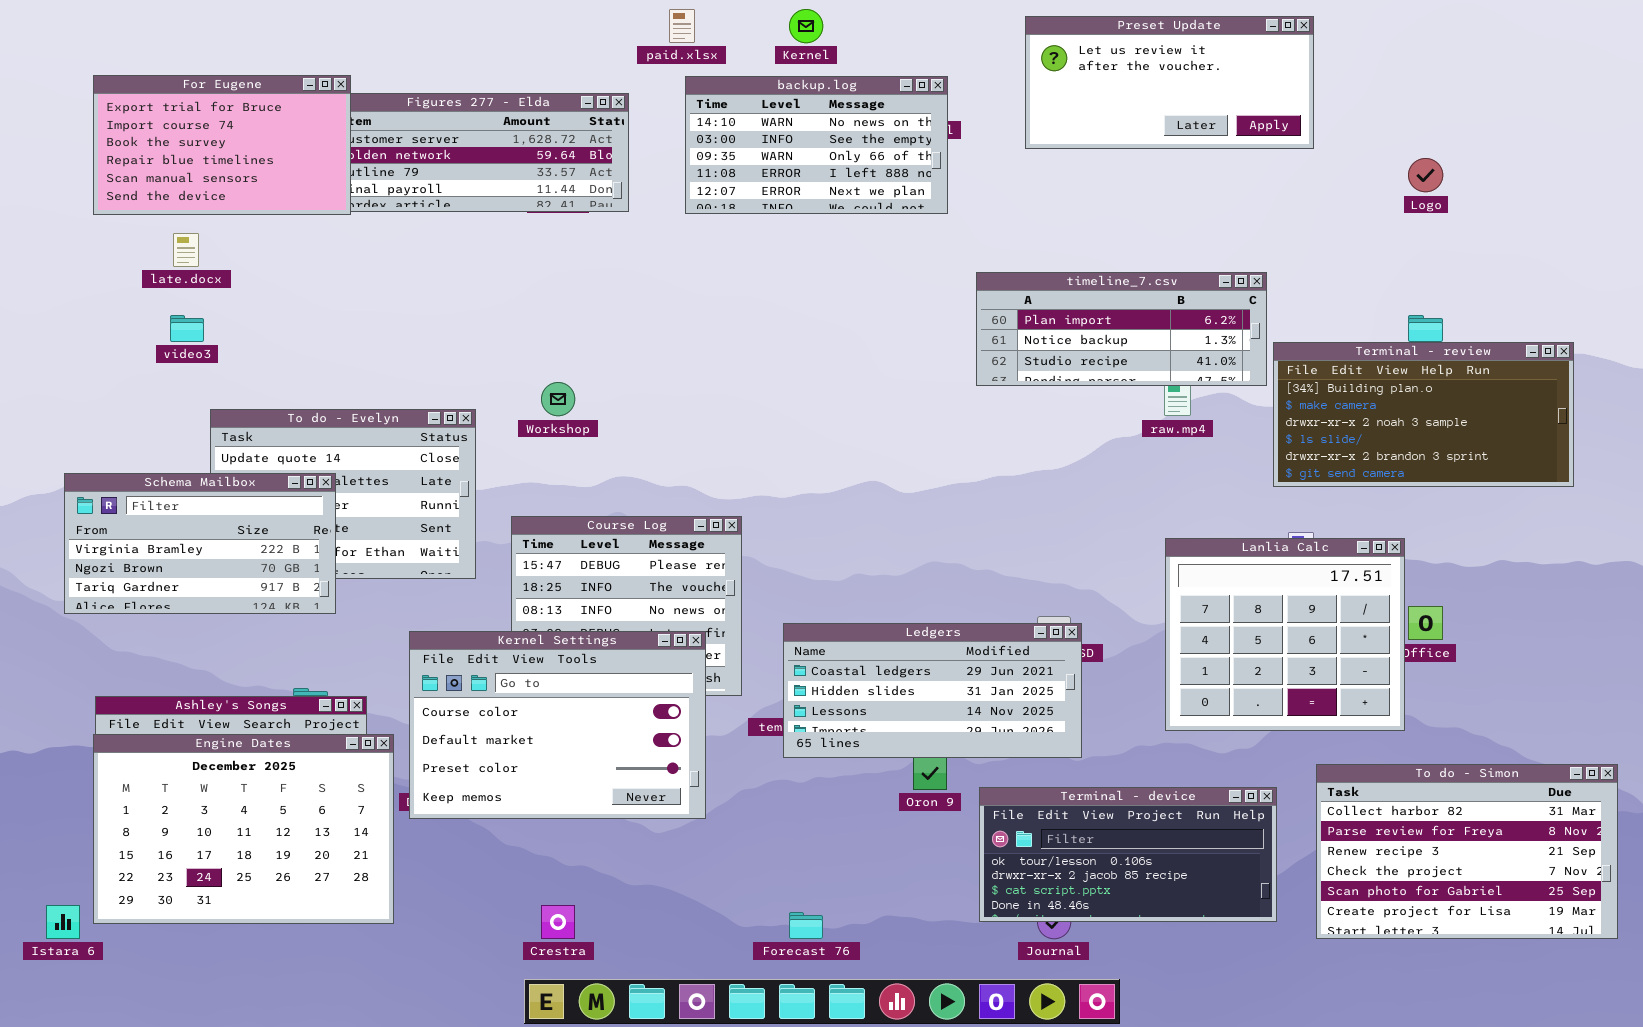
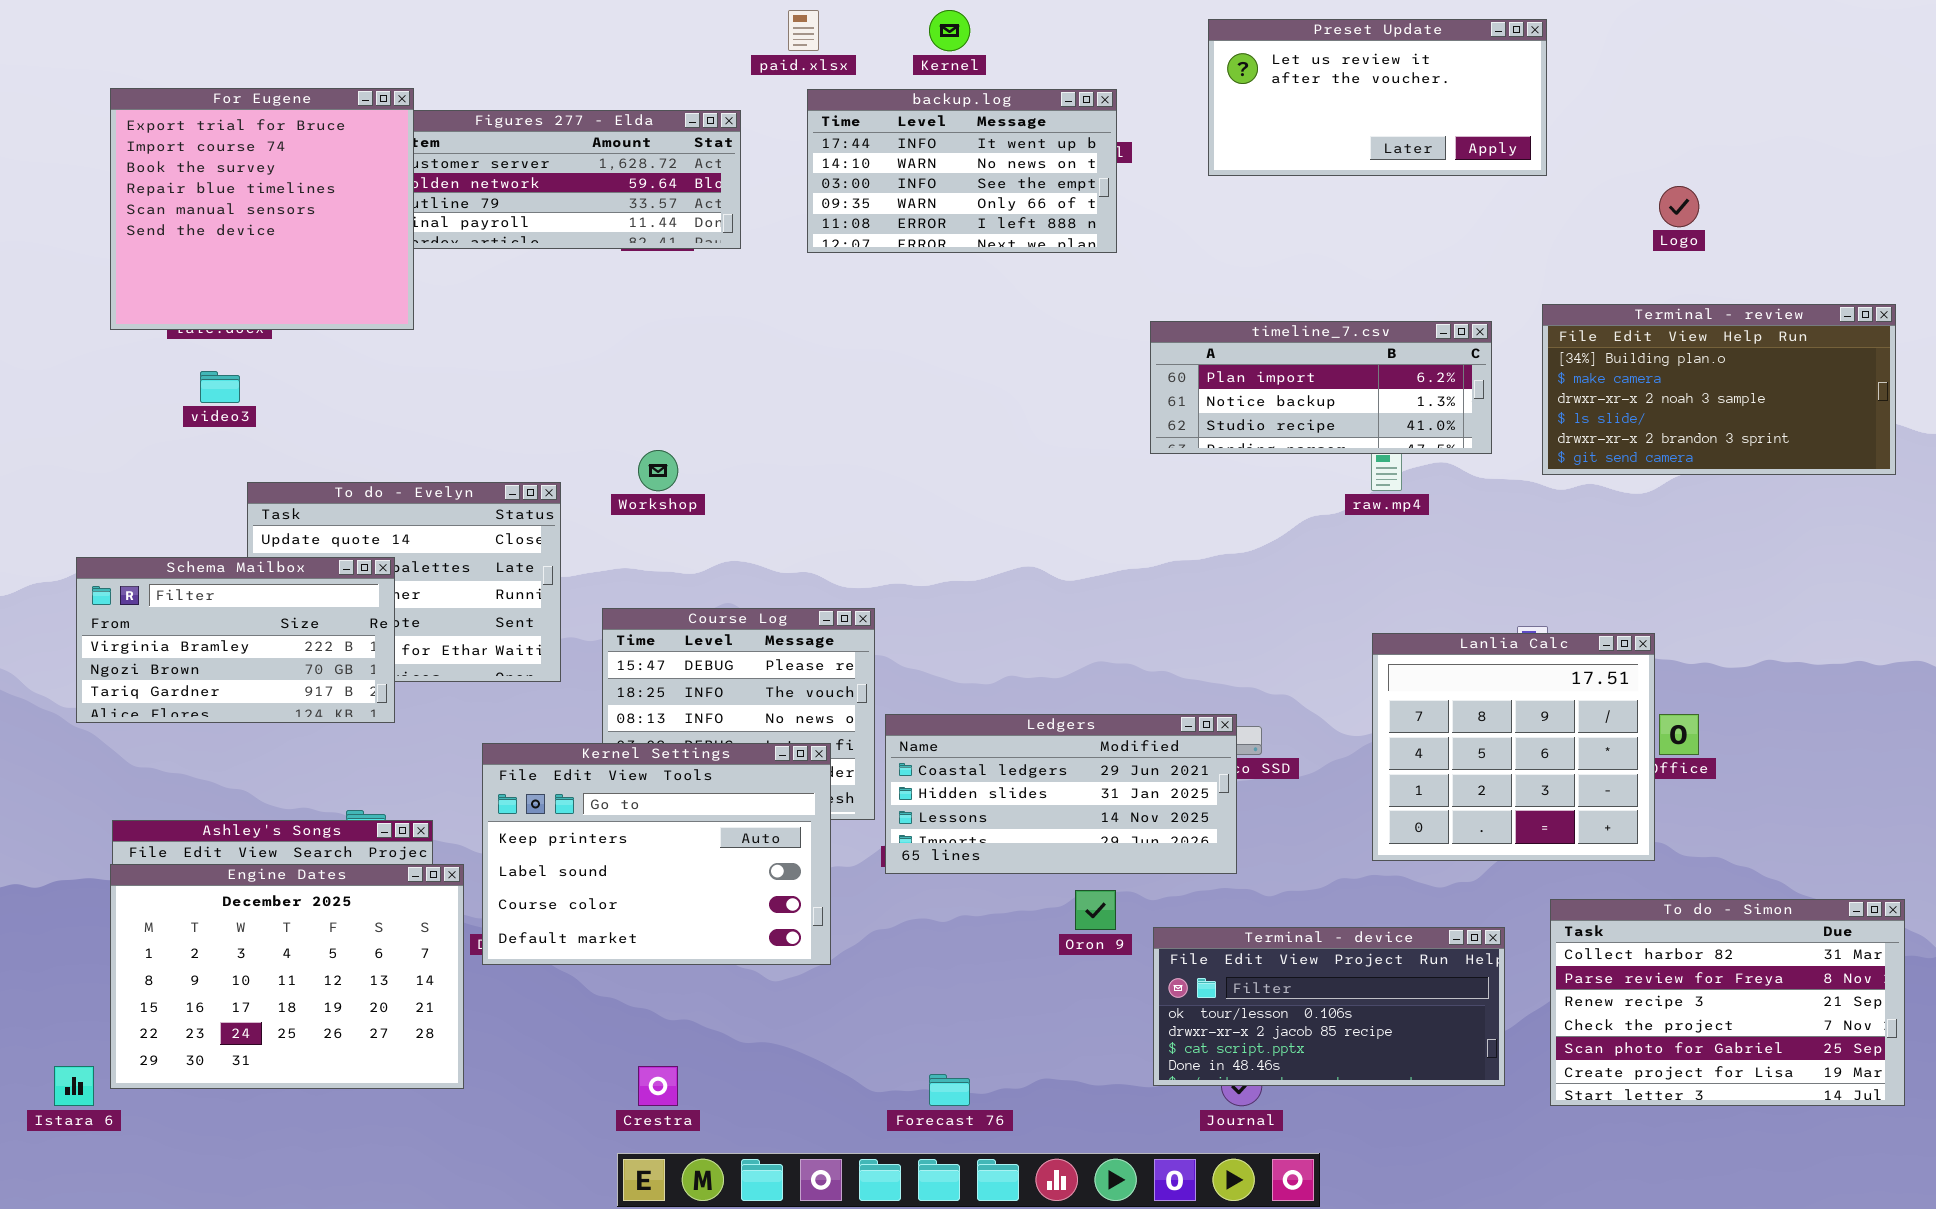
For Eugene: [93,75,351,215] -> [110,88,414,330], resized
backup.log: [685,76,948,214] -> [807,89,1117,253], scrolled up 1 row
Terminal - review: [1273,342,1574,487] -> [1542,304,1896,475], moved
Ledgers: [783,623,1082,758] -> [885,714,1237,874], moved
Kernel Settings: [409,631,706,819] -> [482,743,831,965], scrolled up 2 rows

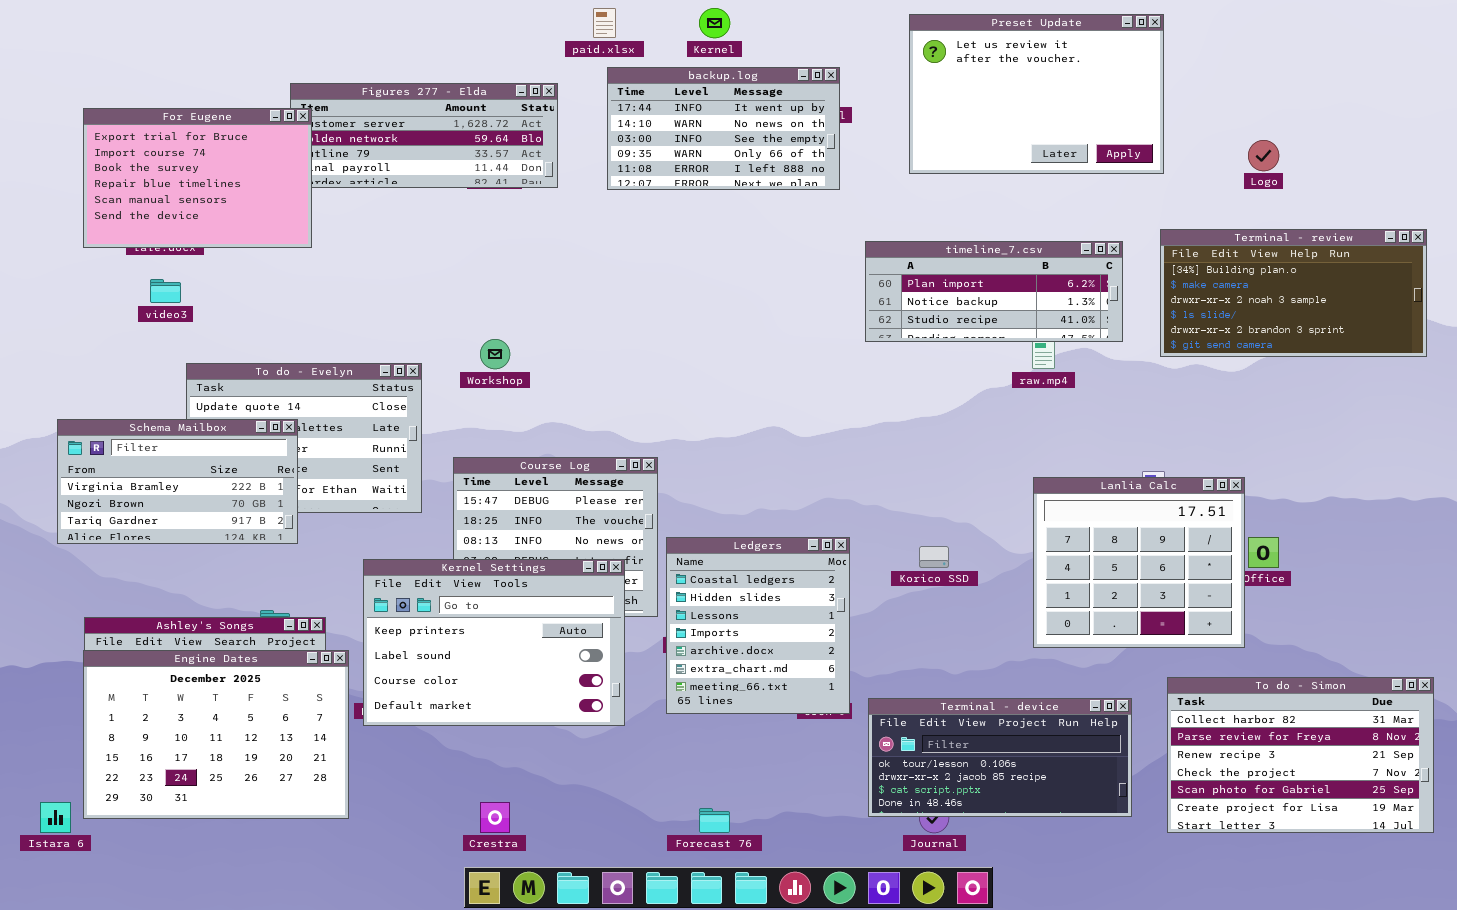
Preset Update: [1208,19,1547,176] -> [909,14,1164,174], resized
For Eugene: [110,88,414,330] -> [83,108,312,248], resized
Ledgers: [885,714,1237,874] -> [666,537,850,714], resized

